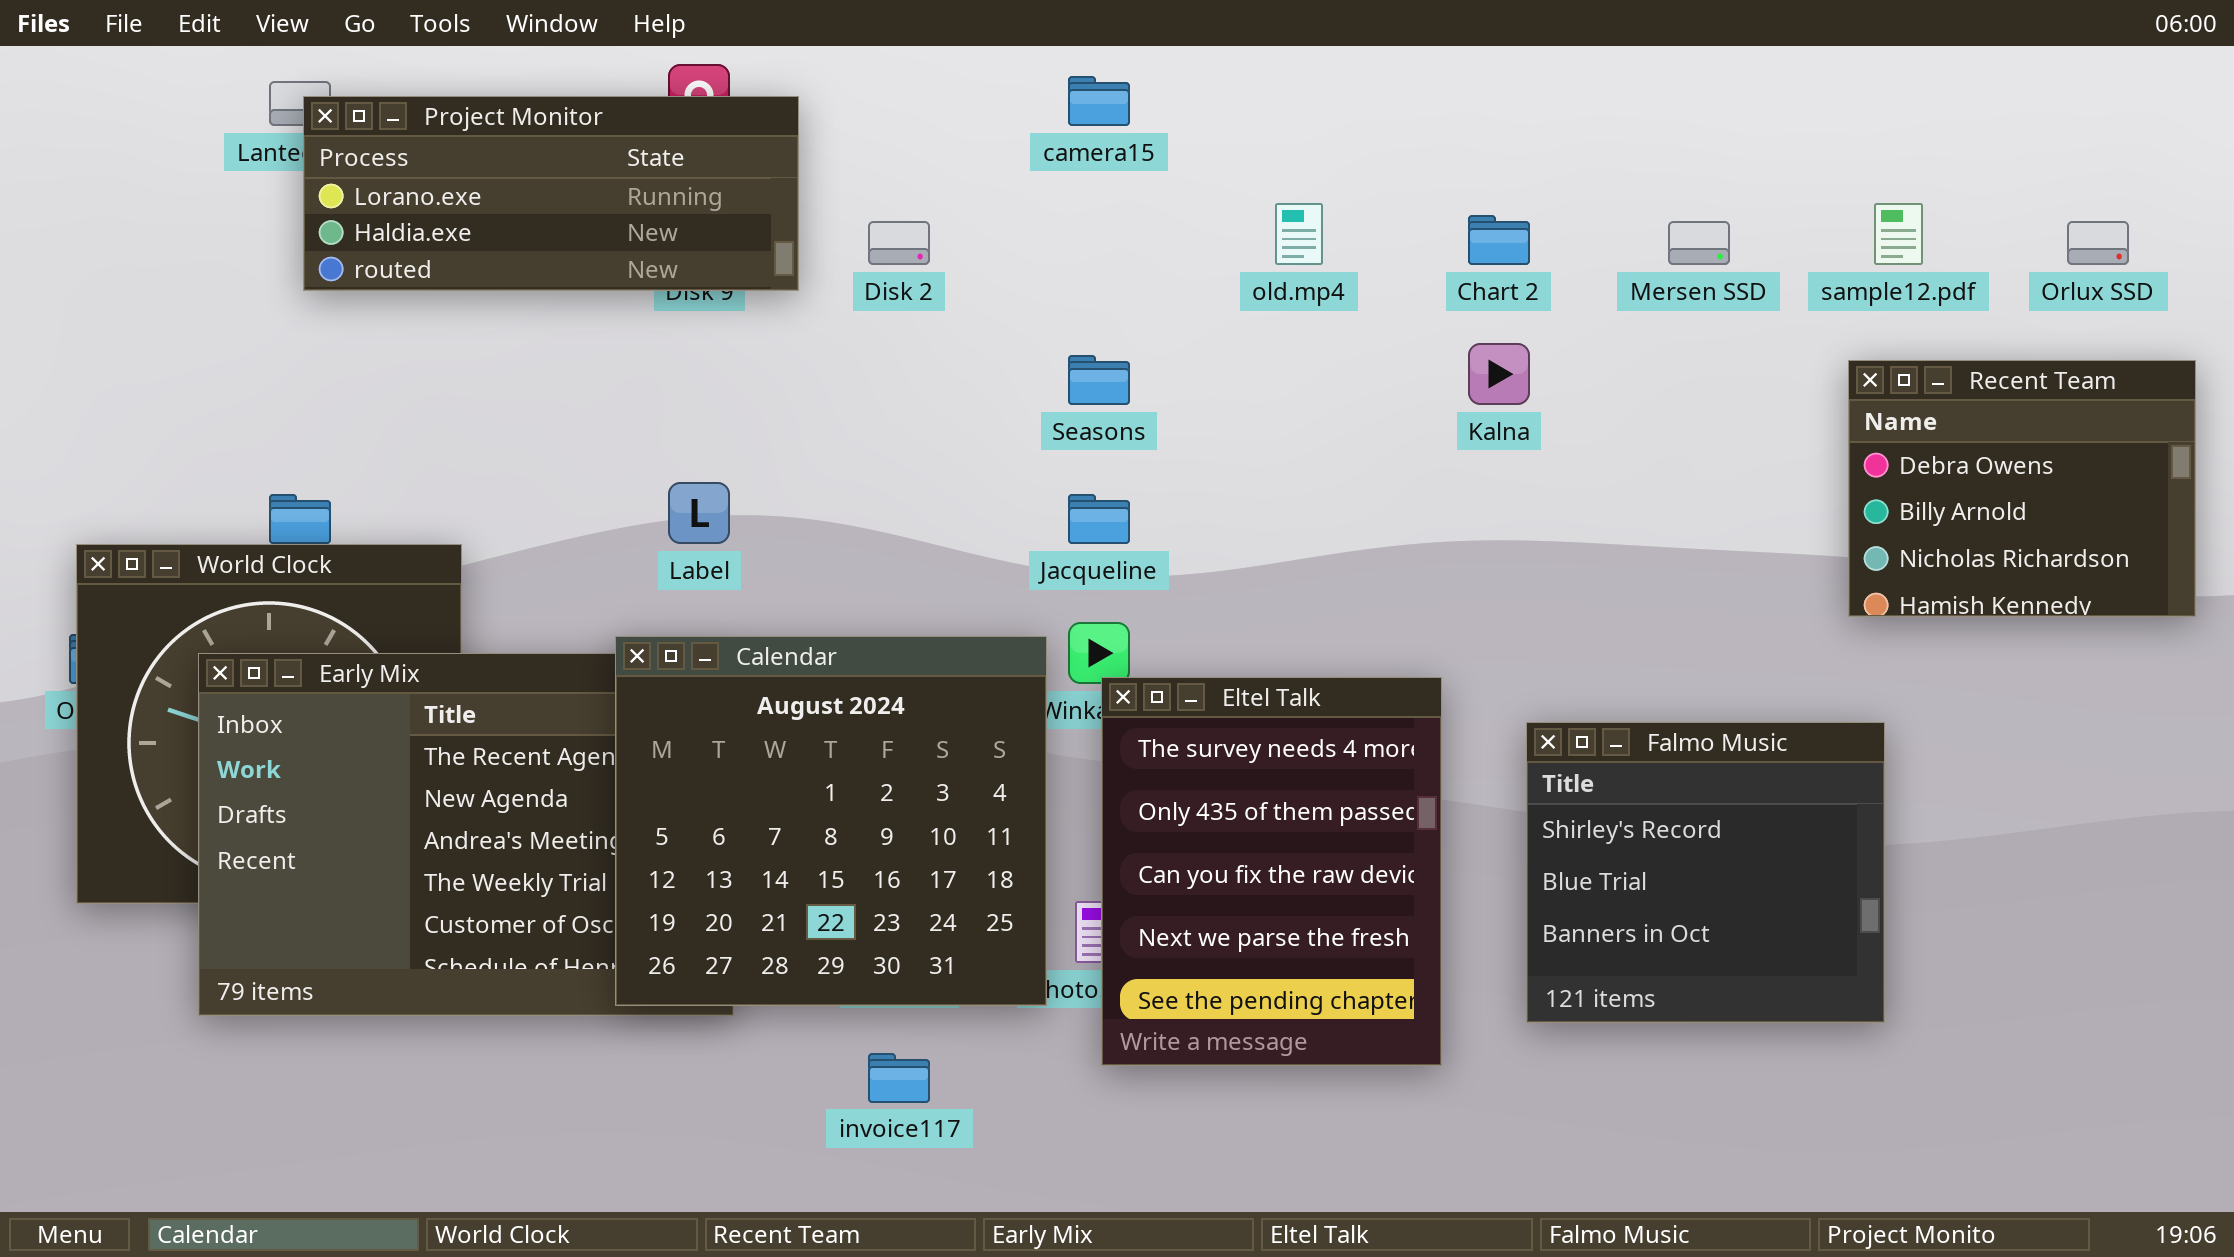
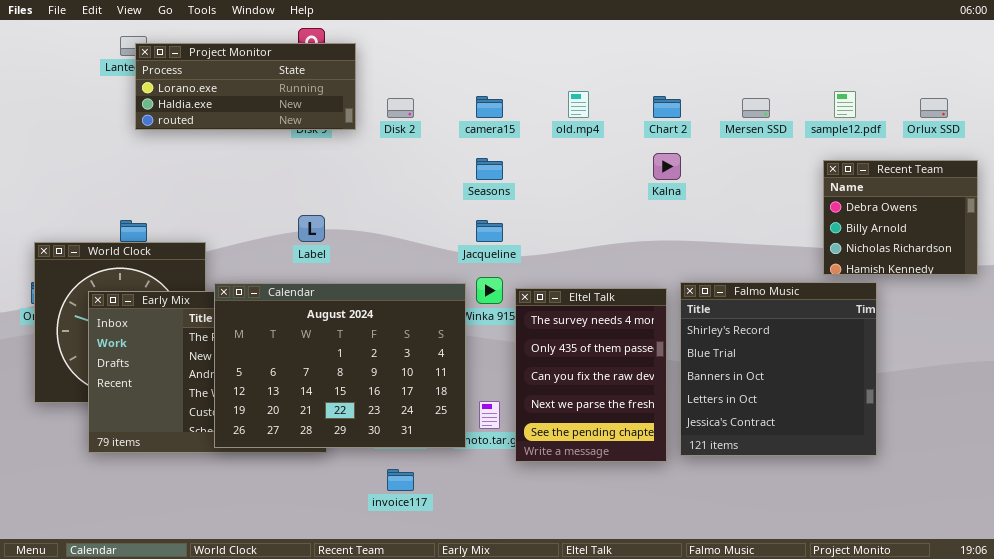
camera15: [1068,76,1130,126] -> [476,96,503,118], moved
Calendar: [615,636,1047,1006] -> [214,283,466,448], resized
Eltel Talk: [1101,677,1442,1066] -> [515,288,667,462], moved
Falmo Music: [1526,722,1885,1023] -> [680,282,877,456], resized

